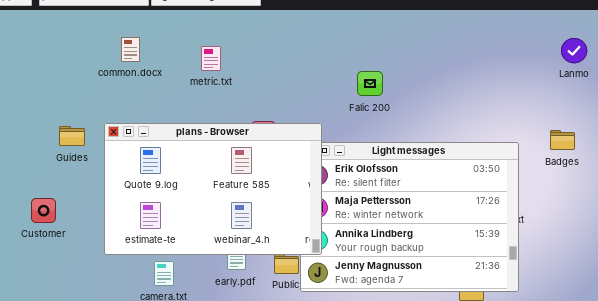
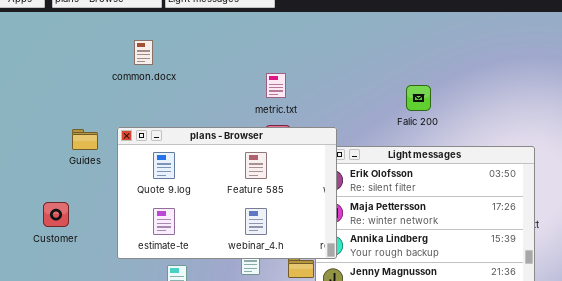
metric.txt: [201,46,221,71] -> [266,73,286,98], moved
Falic 200: [357,71,383,96] -> [406,85,431,111], moved

